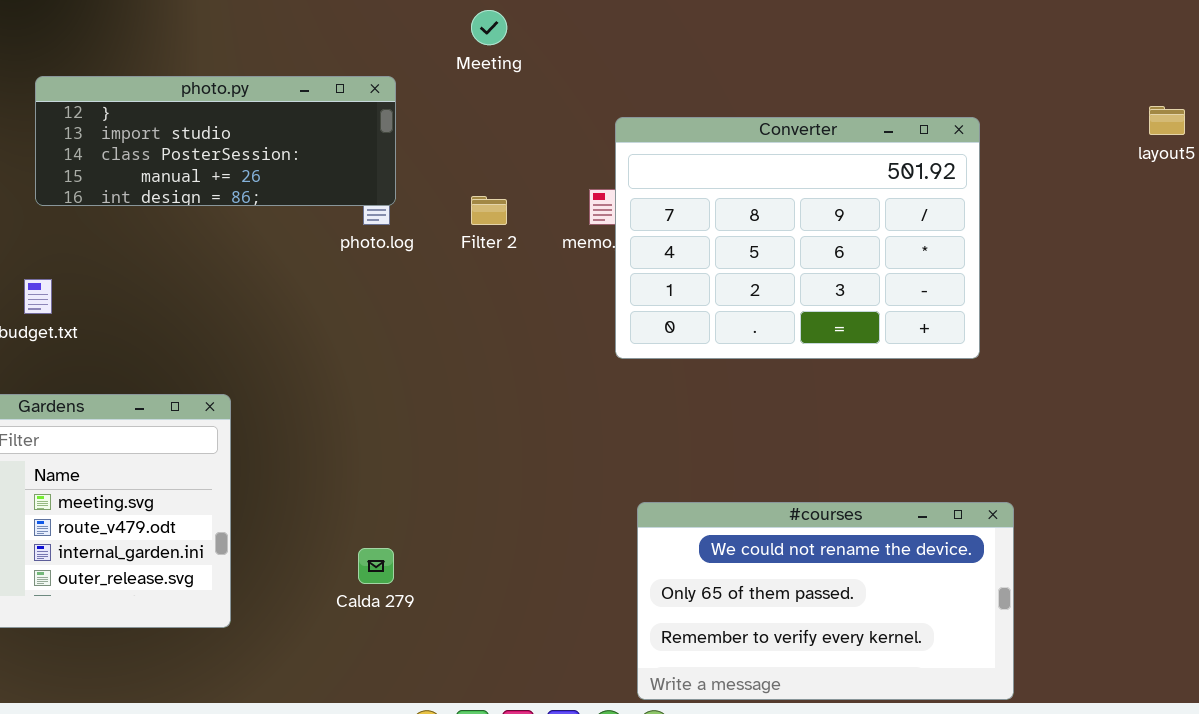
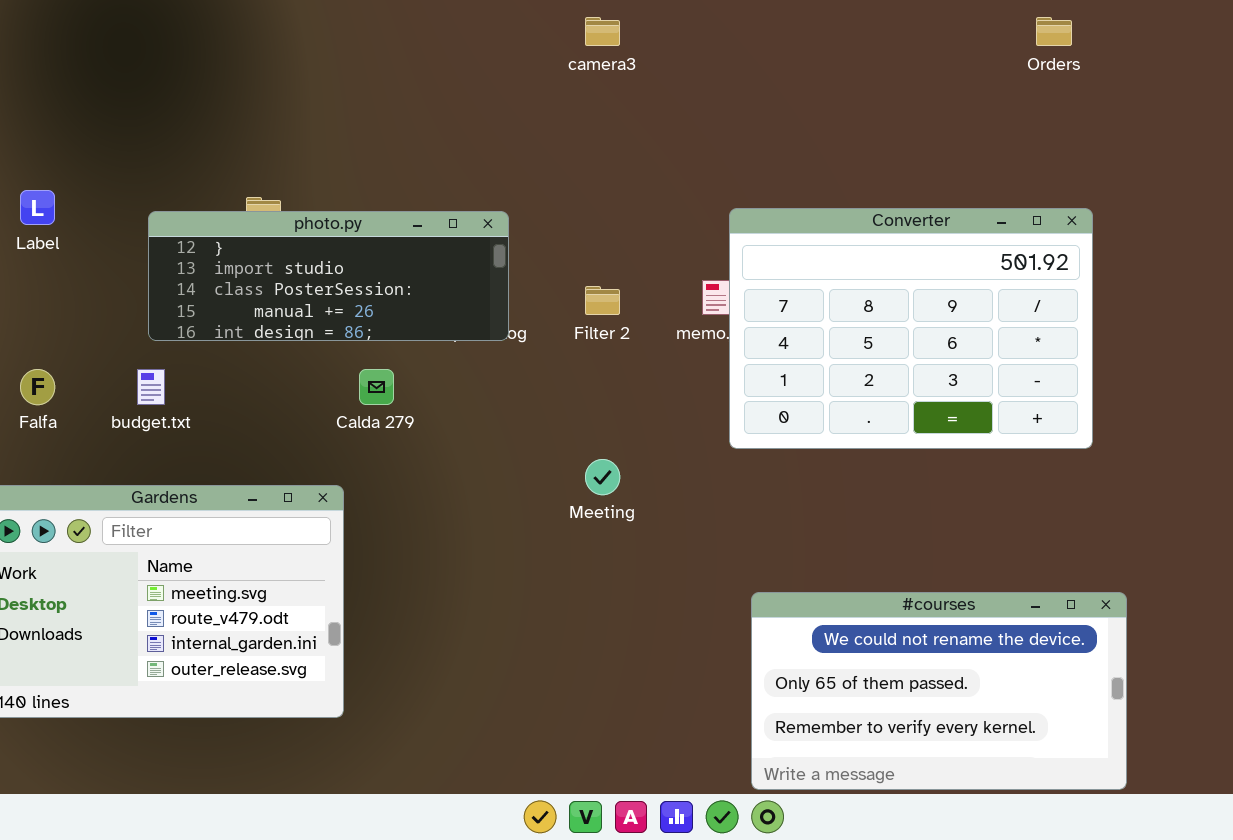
Meeting: [471,10,507,45] -> [585,459,620,495], moved
photo.py: [35,76,396,206] -> [148,211,509,341], moved
Calda 279: [358,548,394,584] -> [359,369,394,405], moved

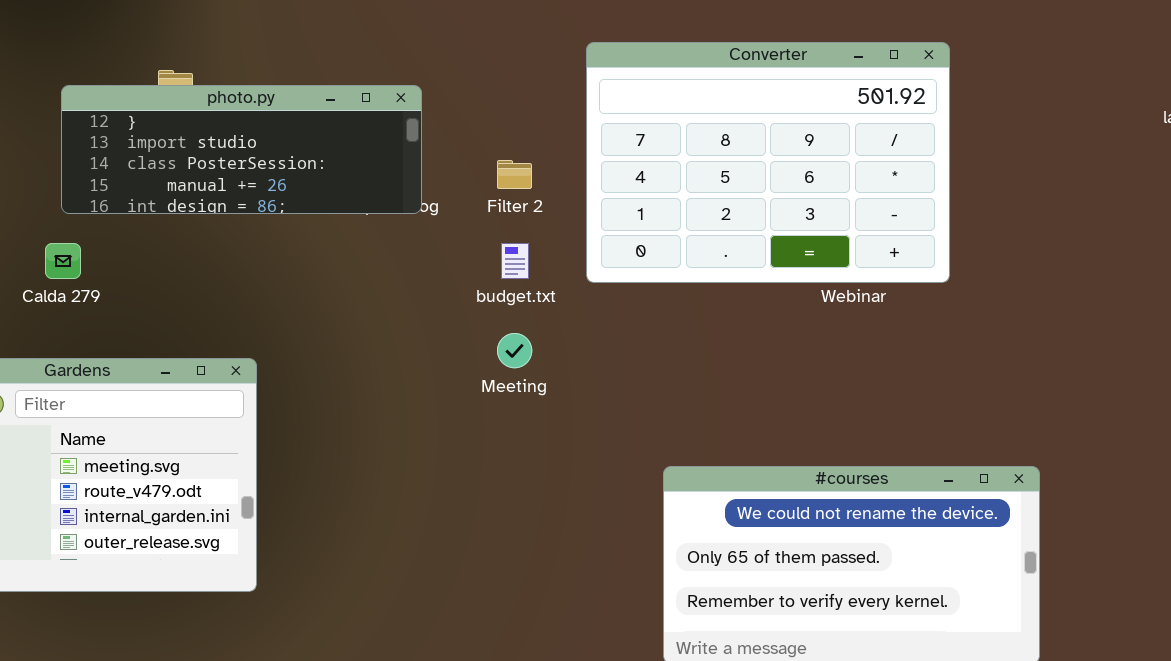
Converter: [729,208,1093,449] -> [586,42,950,283], moved
budget.txt: [137,369,165,405] -> [501,243,529,279], moved
Calda 279: [359,369,394,405] -> [45,243,81,279], moved

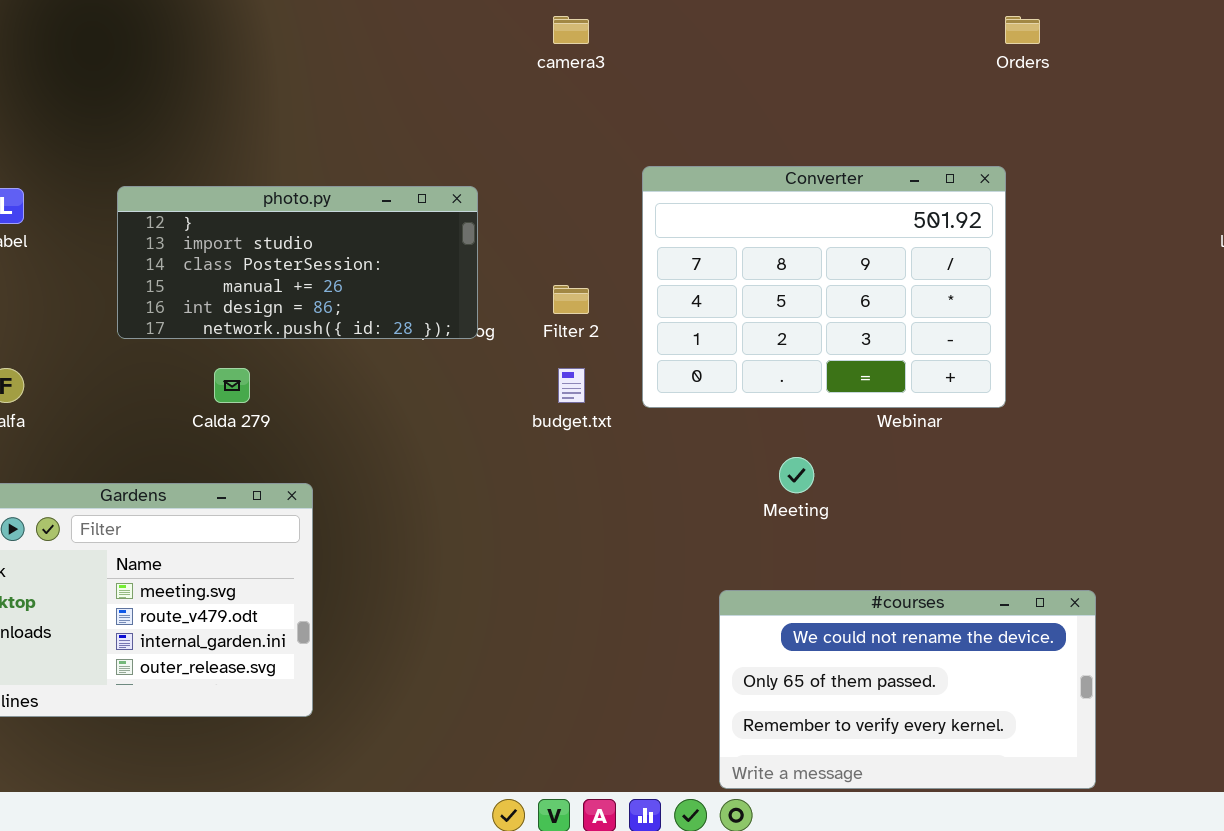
photo.py: [61,85,422,214] -> [117,186,478,339], resized
Calda 279: [45,243,81,279] -> [214,368,250,403], moved
Meeting: [497,333,532,368] -> [779,457,814,493], moved

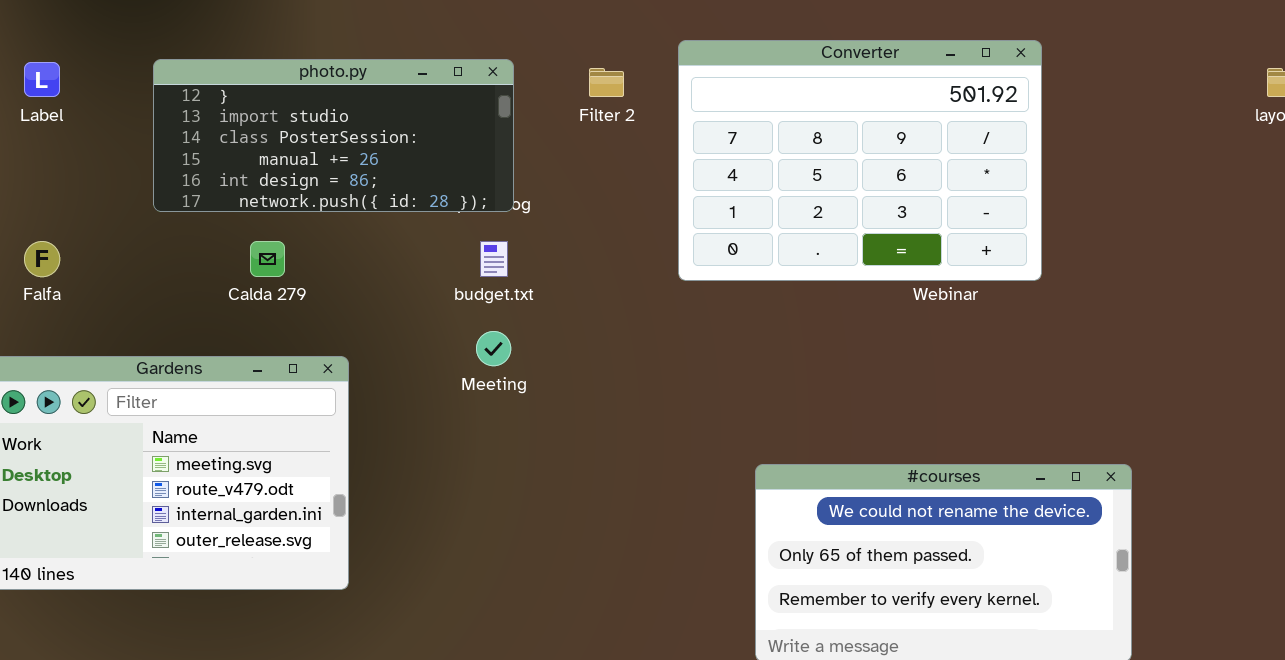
Filter 2: [553,285,589,314] -> [589,68,624,97], moved
budget.txt: [558,368,585,403] -> [480,241,508,277], moved
Meeting: [779,457,814,493] -> [476,331,511,366], moved

